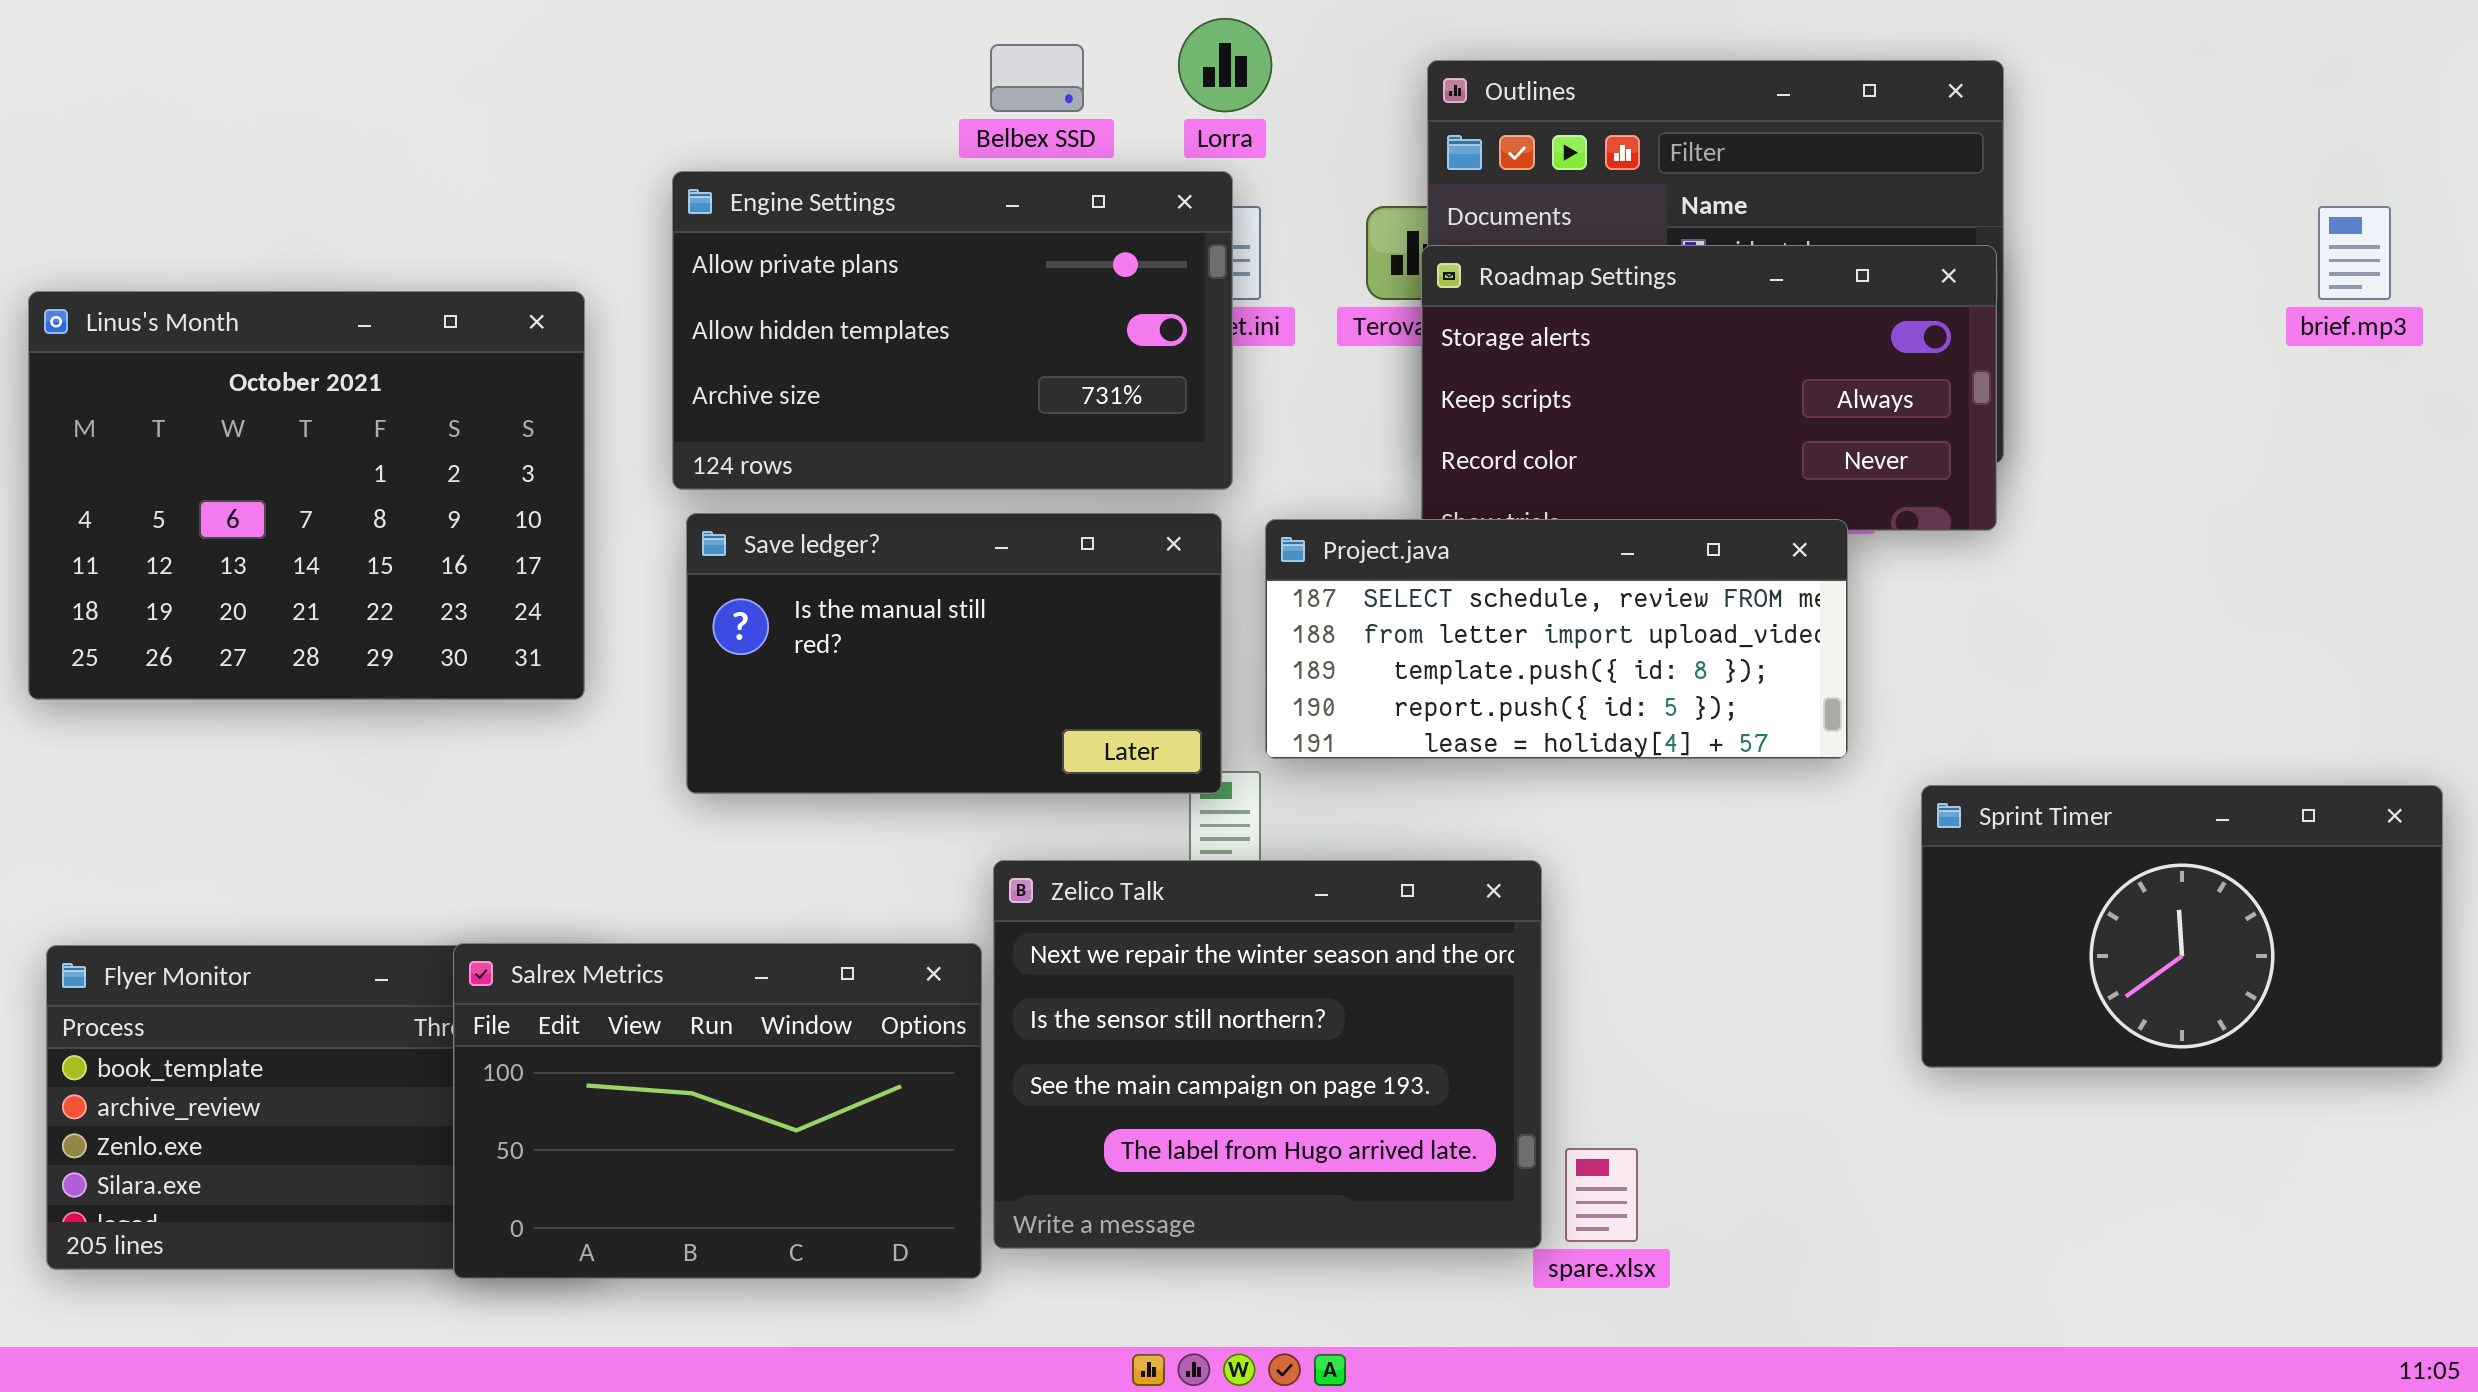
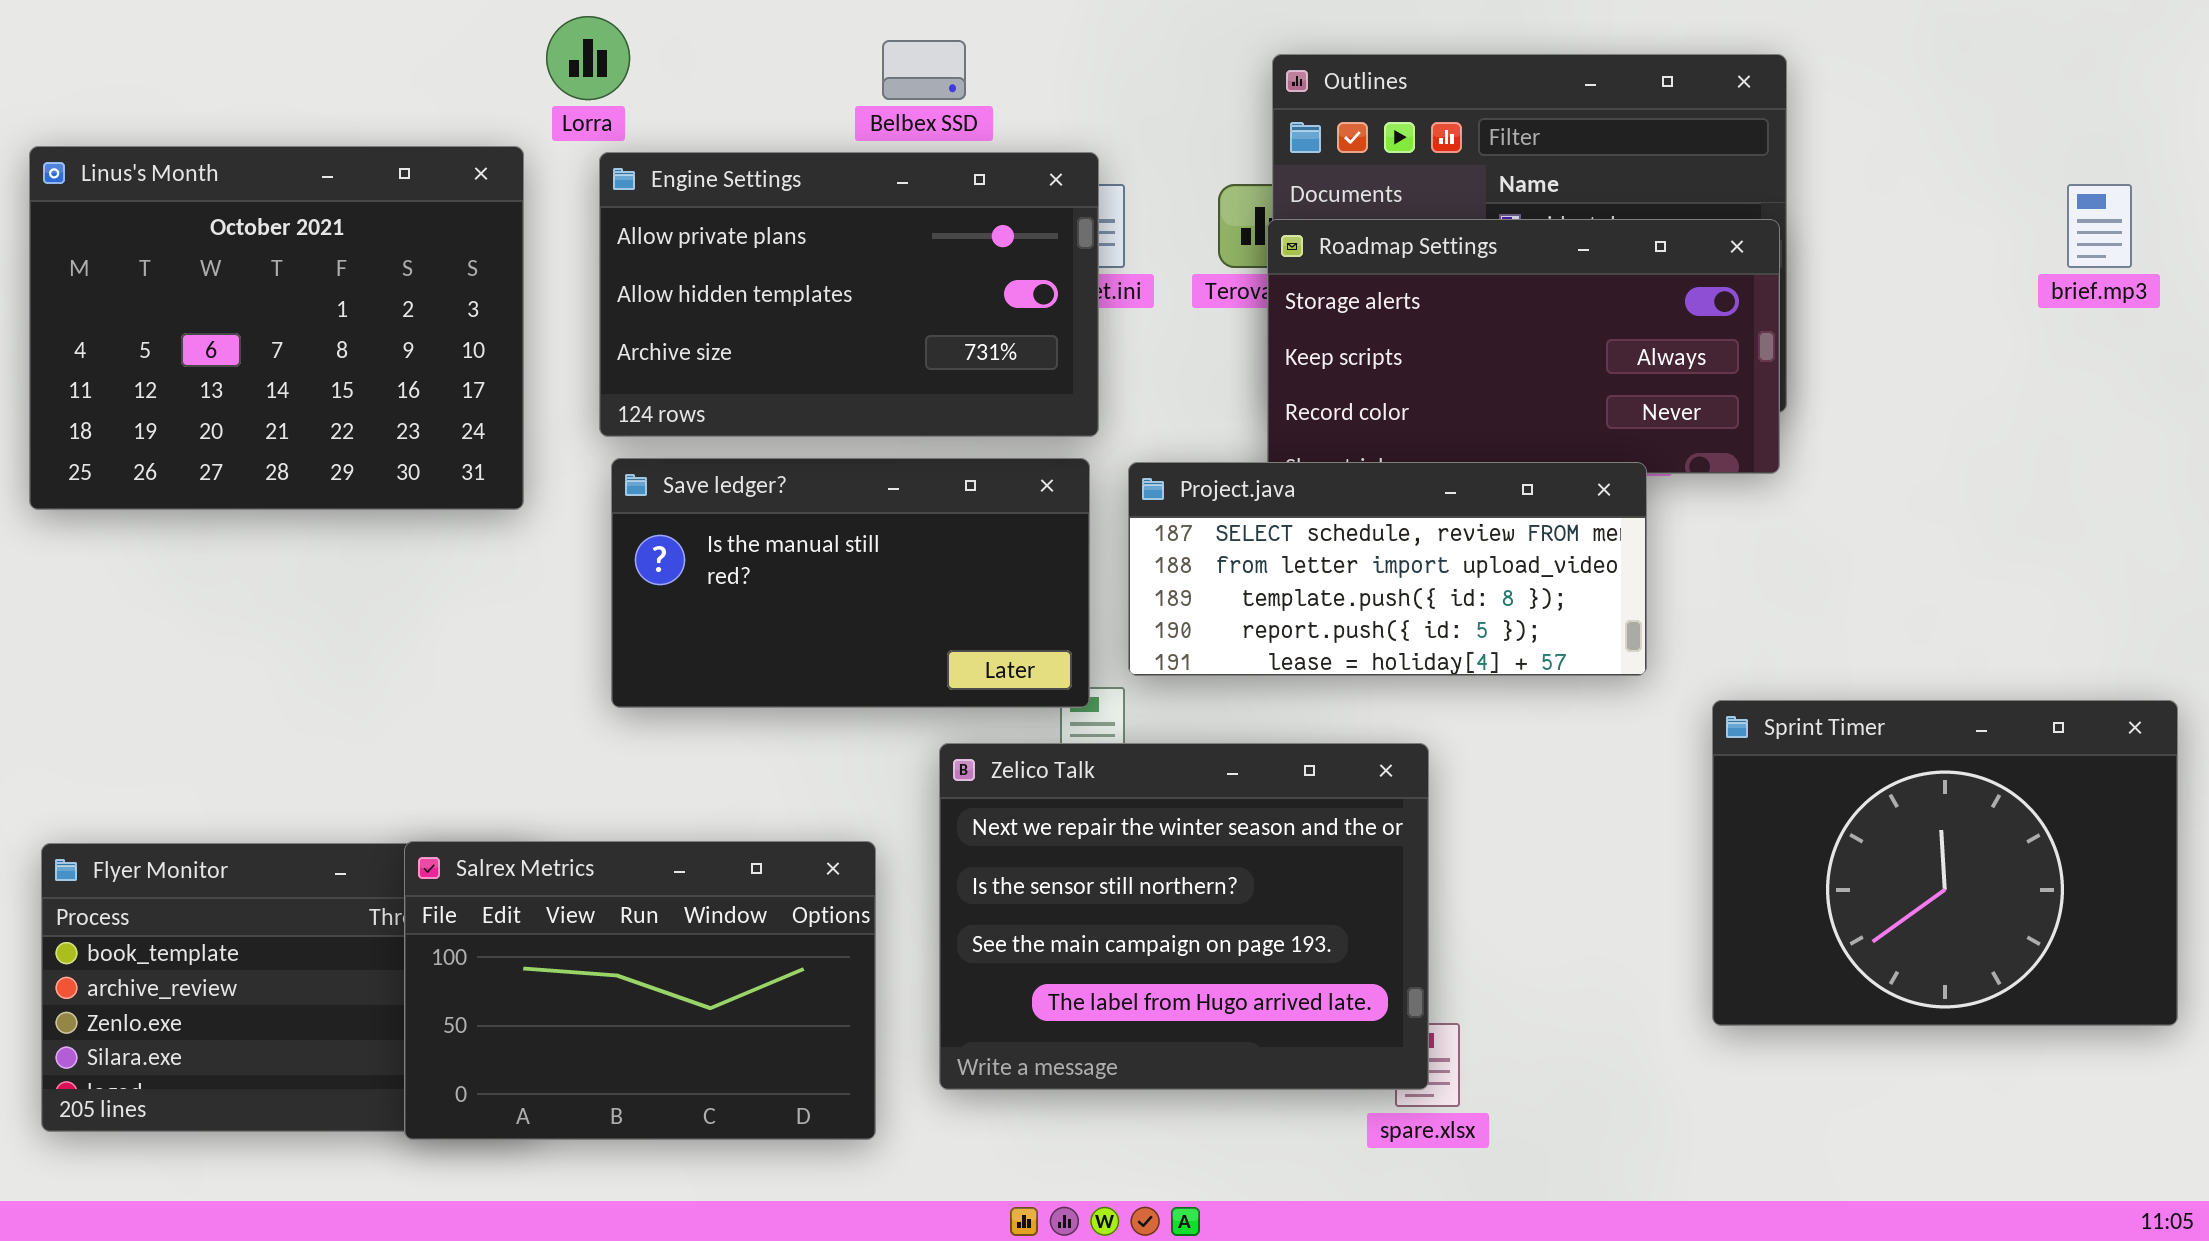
Lorra: [1178,18,1272,112] -> [546,16,630,100], moved
Linus's Month: [28,291,585,700] -> [29,146,524,510], moved
Sprint Timer: [1921,785,2443,1068] -> [1712,700,2178,1026], resized
Zelico Talk: [993,860,1542,1249] -> [939,743,1429,1090], moved

